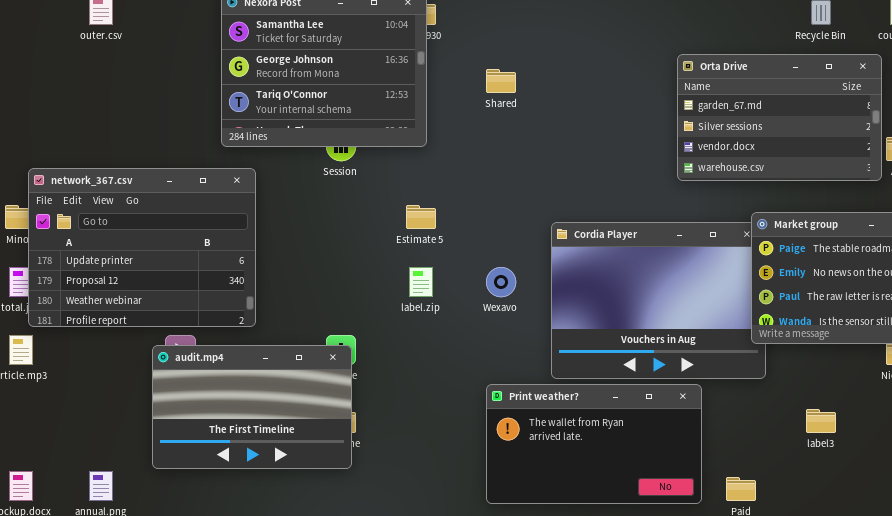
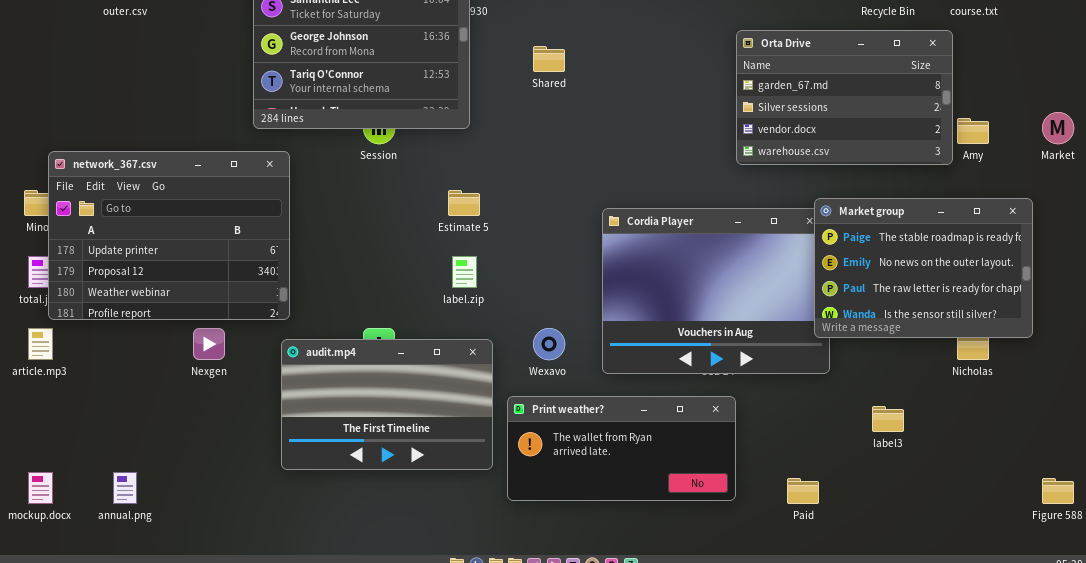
Wexavo: [486,267,516,297] -> [533,328,565,360], moved
audit.mp4: [152,345,352,469] -> [281,339,493,470], moved
Print weather?: [486,384,702,504] -> [507,396,736,501], moved, resized

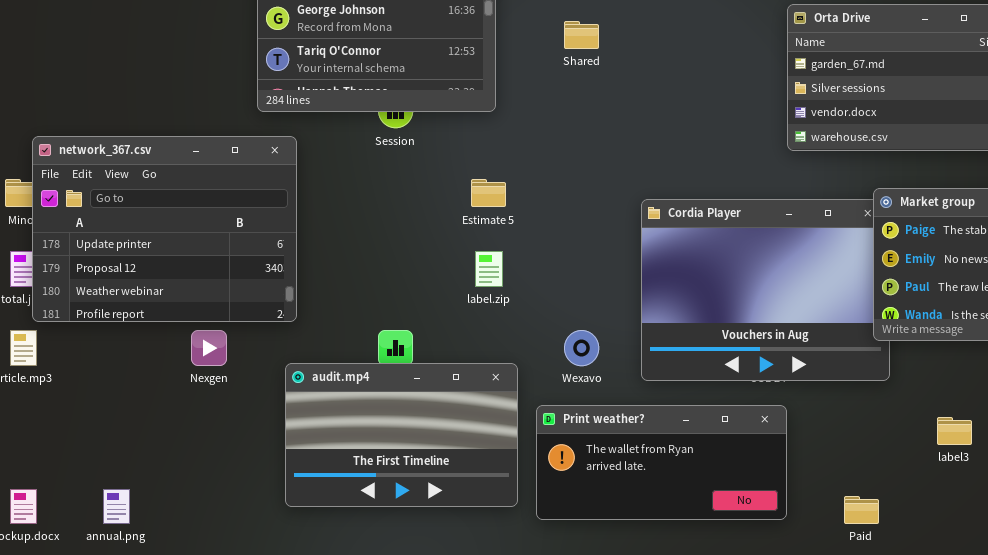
audit.mp4: [281,339,493,470] -> [285,363,518,507], moved

